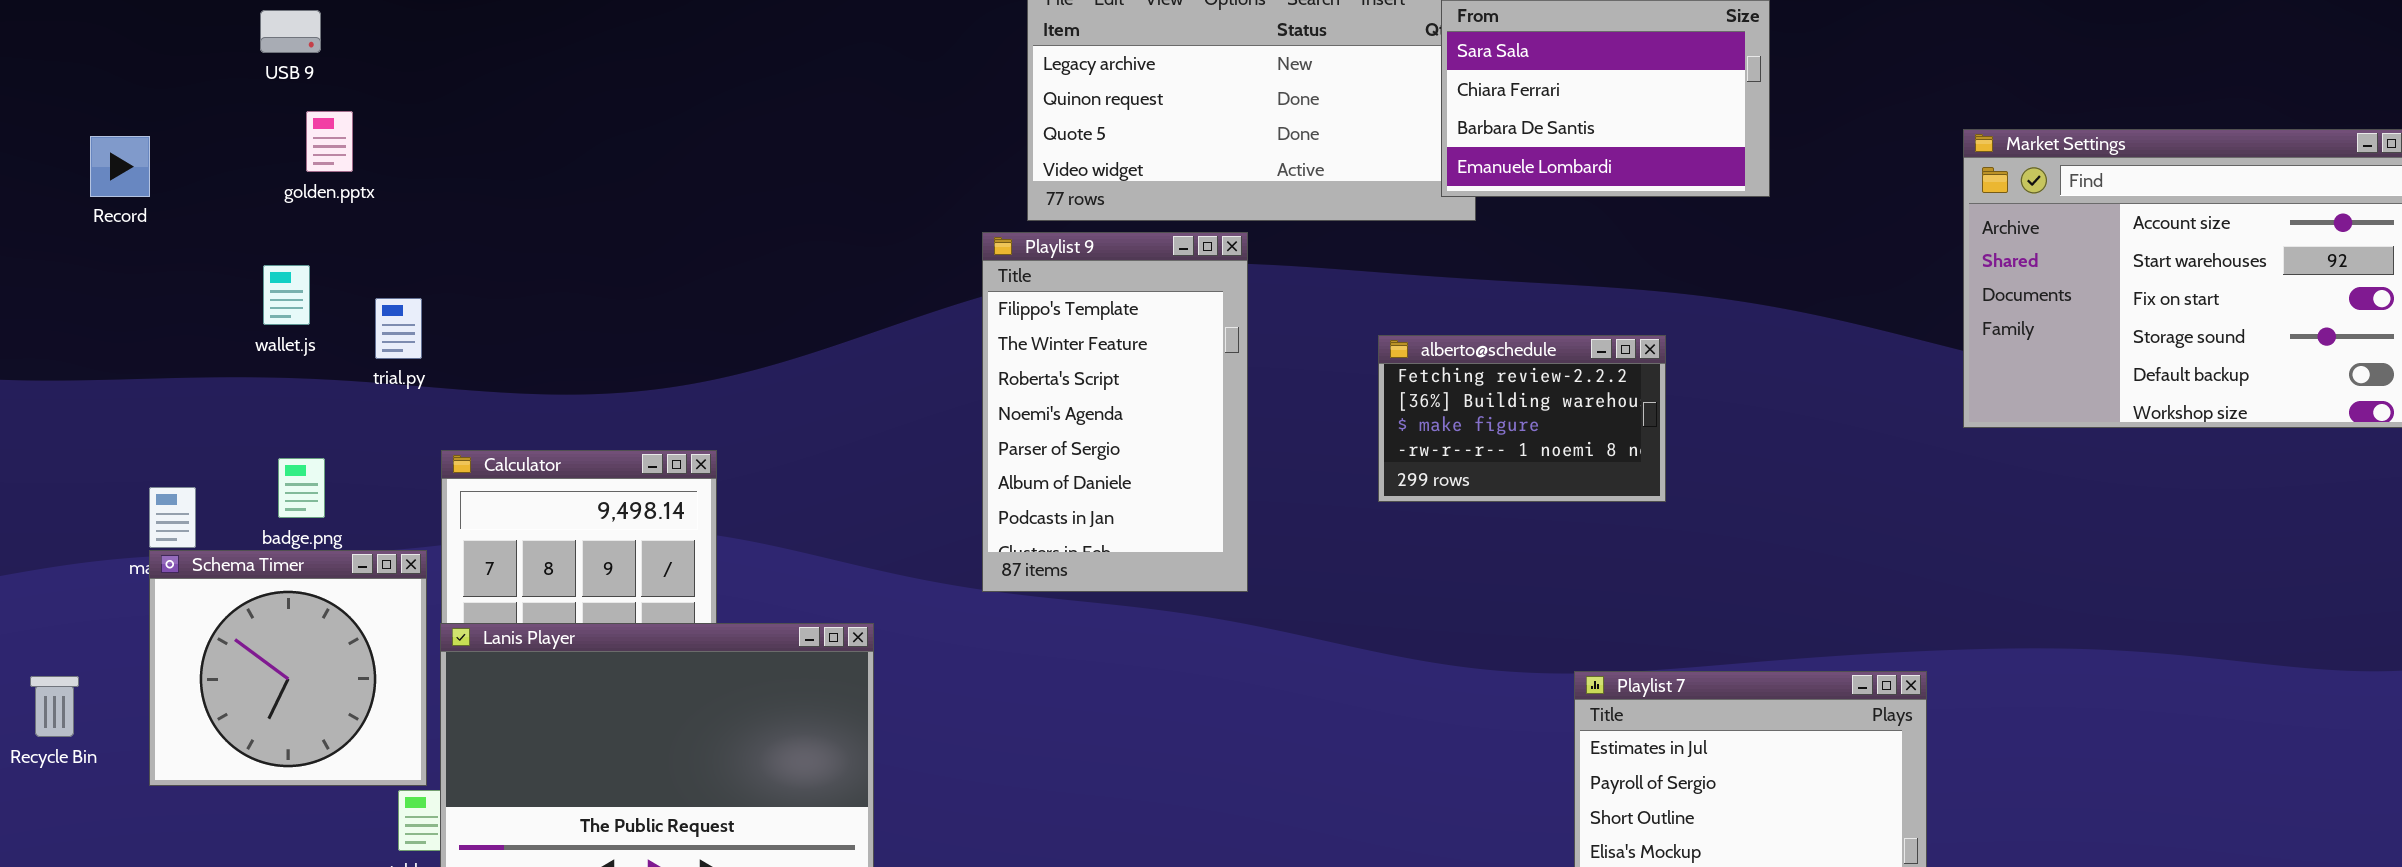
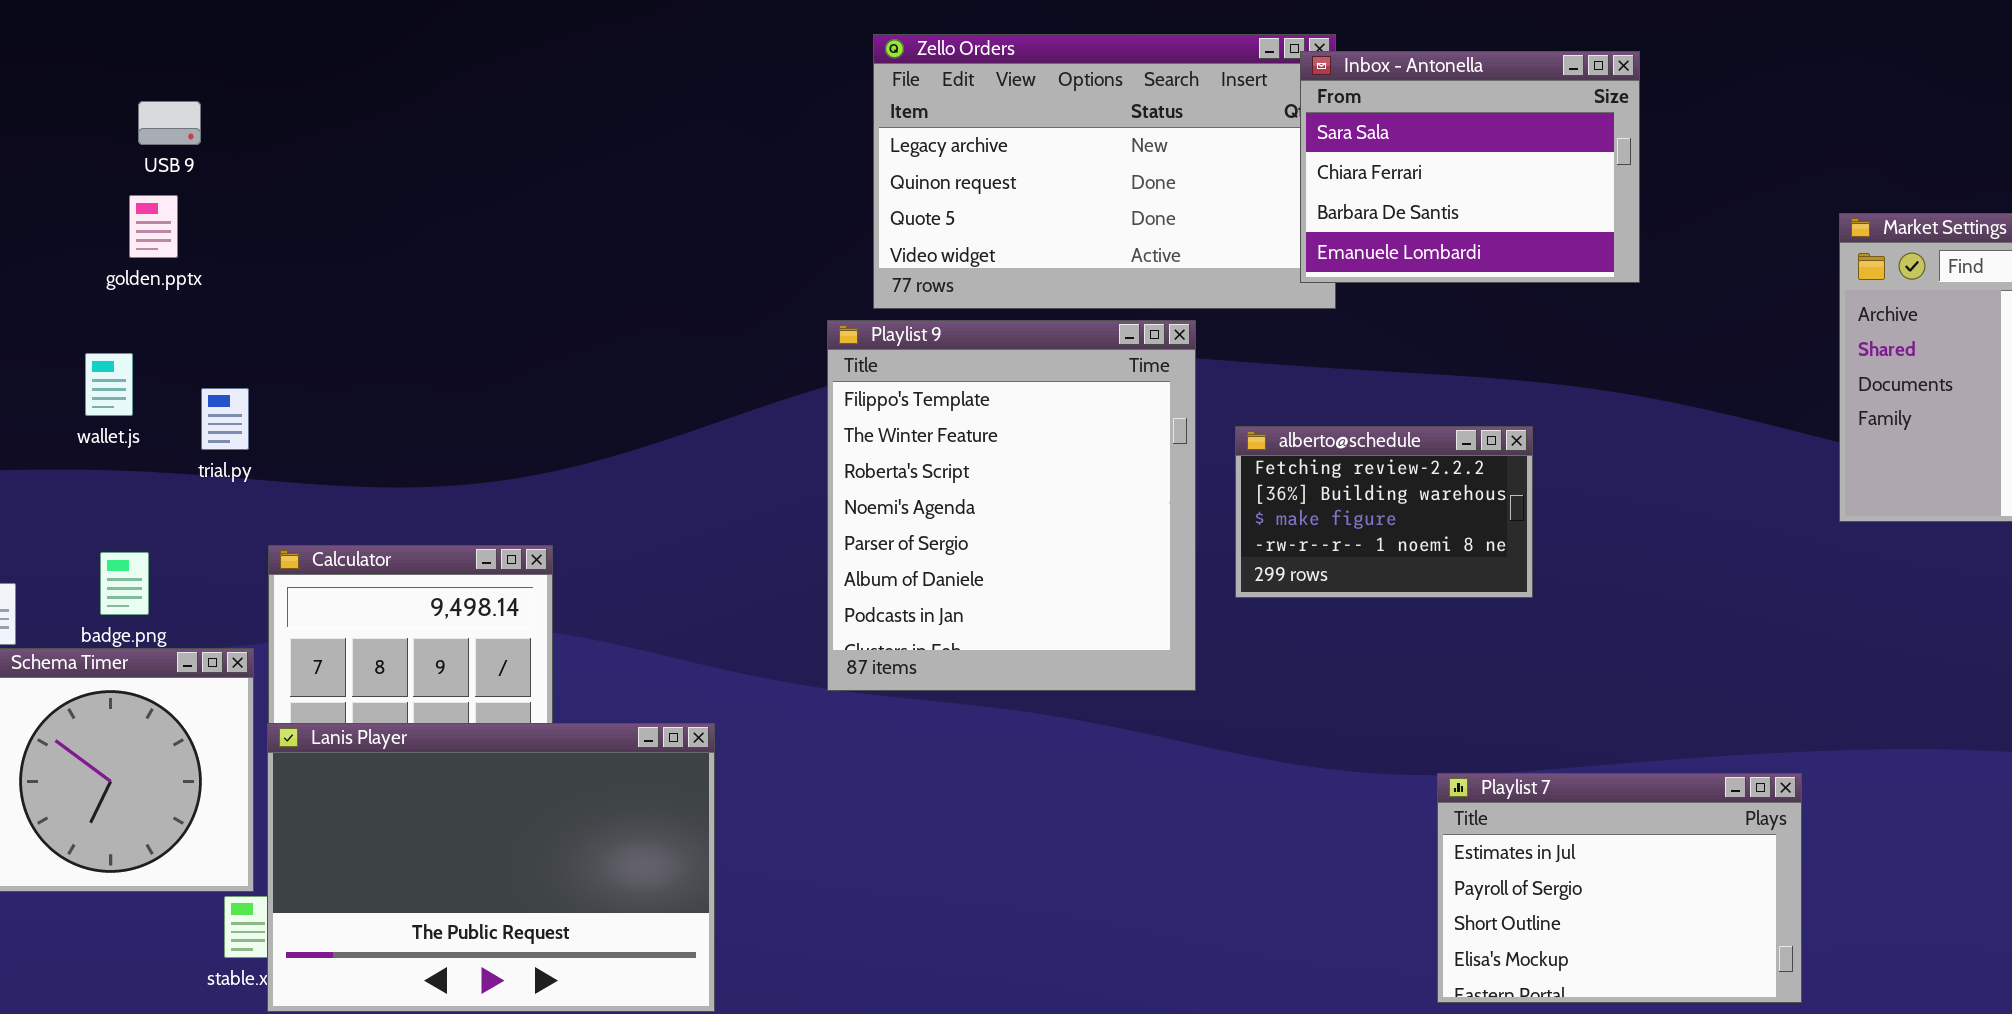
USB 9: [260,10,321,53] -> [138,101,201,145], moved
Playlist 9: [982,232,1248,592] -> [827,320,1196,691], resized

